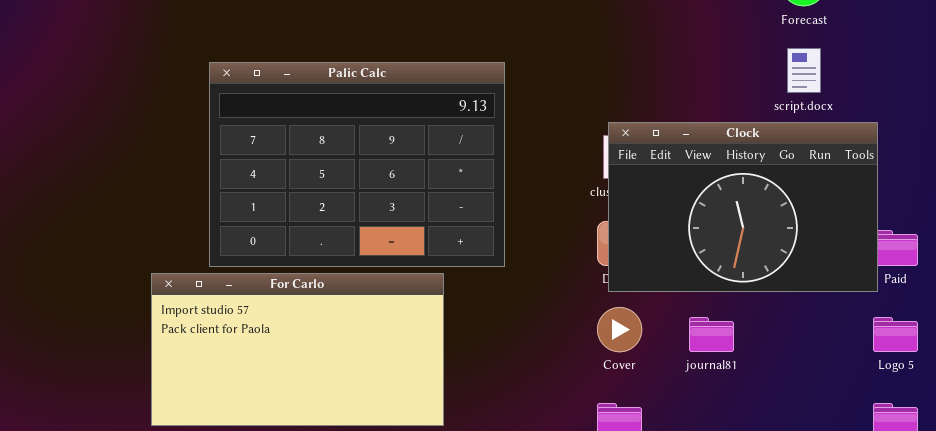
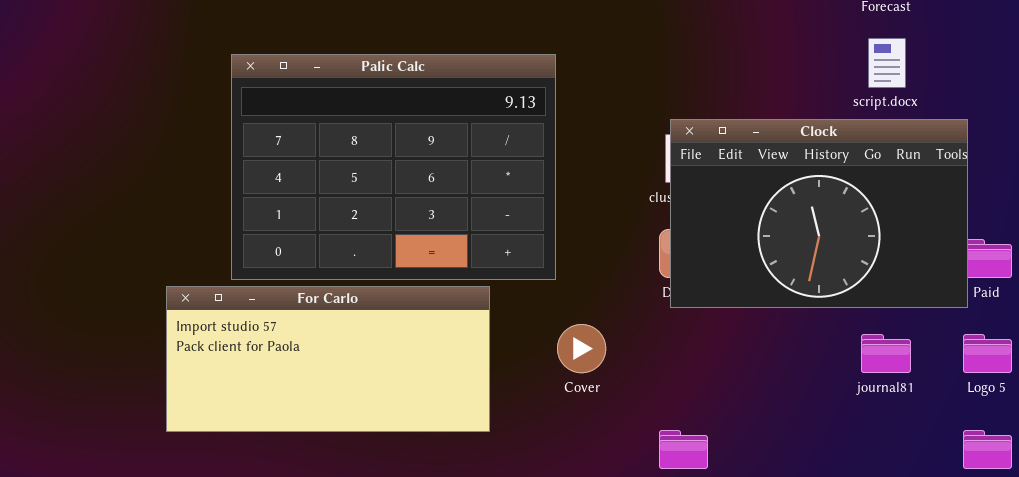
For Carlo: [151,273,444,426] -> [166,286,490,432], resized
Cover: [597,307,642,352] -> [557,324,606,373], moved
journal81: [689,317,734,352] -> [861,334,911,373], moved

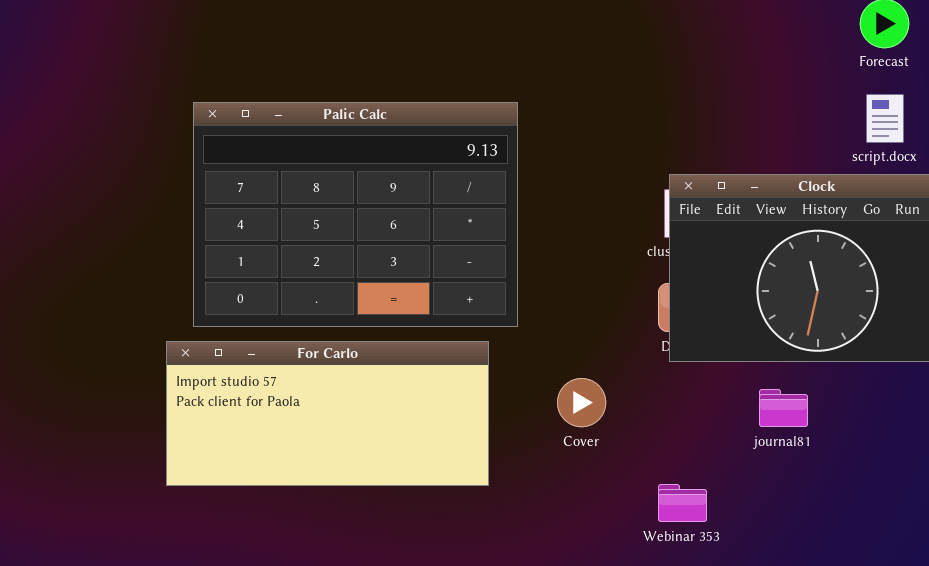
Palic Calc: [231,54,556,280] -> [193,102,518,327], moved
journal81: [861,334,911,373] -> [759,389,808,427], moved

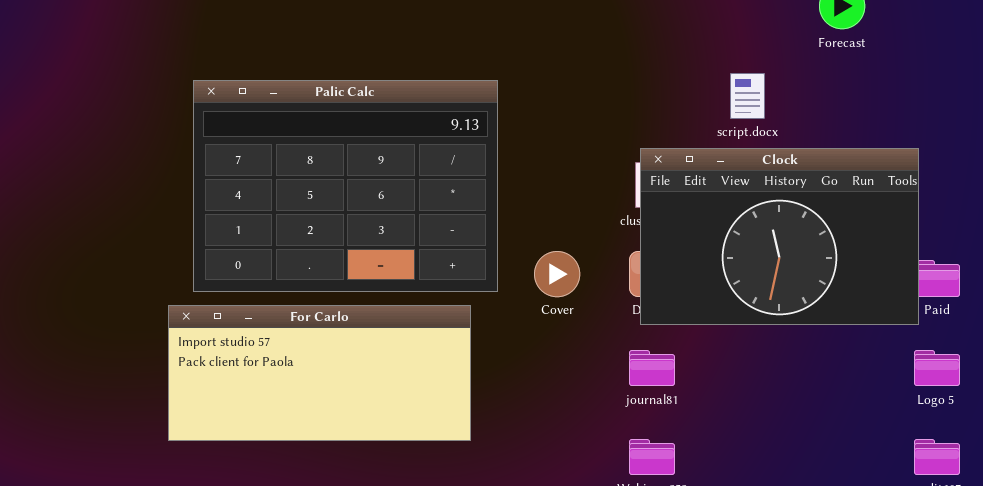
script.docx: [866,94,904,143] -> [730,73,765,119], moved
Cover: [557,378,606,427] -> [534,251,580,297], moved
journal81: [759,389,808,427] -> [629,350,675,386], moved

